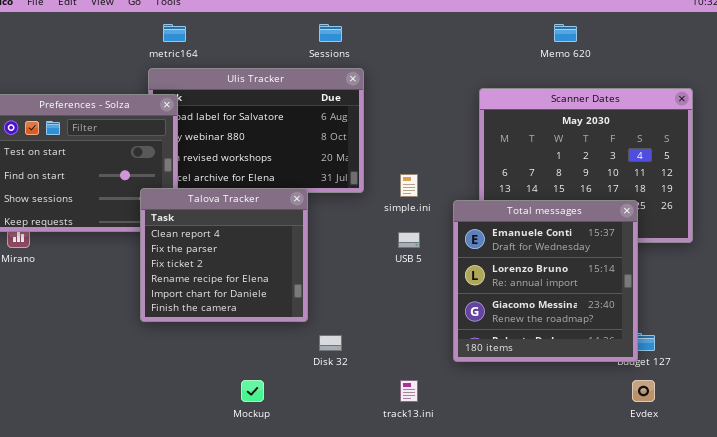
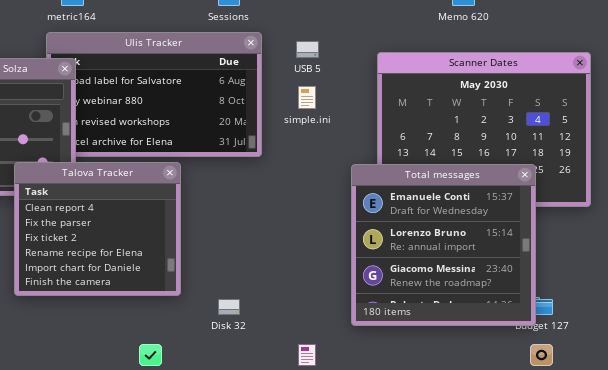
simple.ini: [400,174,418,197] -> [298,86,316,109], moved
Talova Tracker: [140,188,308,322] -> [14,162,181,296], moved
USB 5: [398,232,420,248] -> [296,41,319,58], moved

